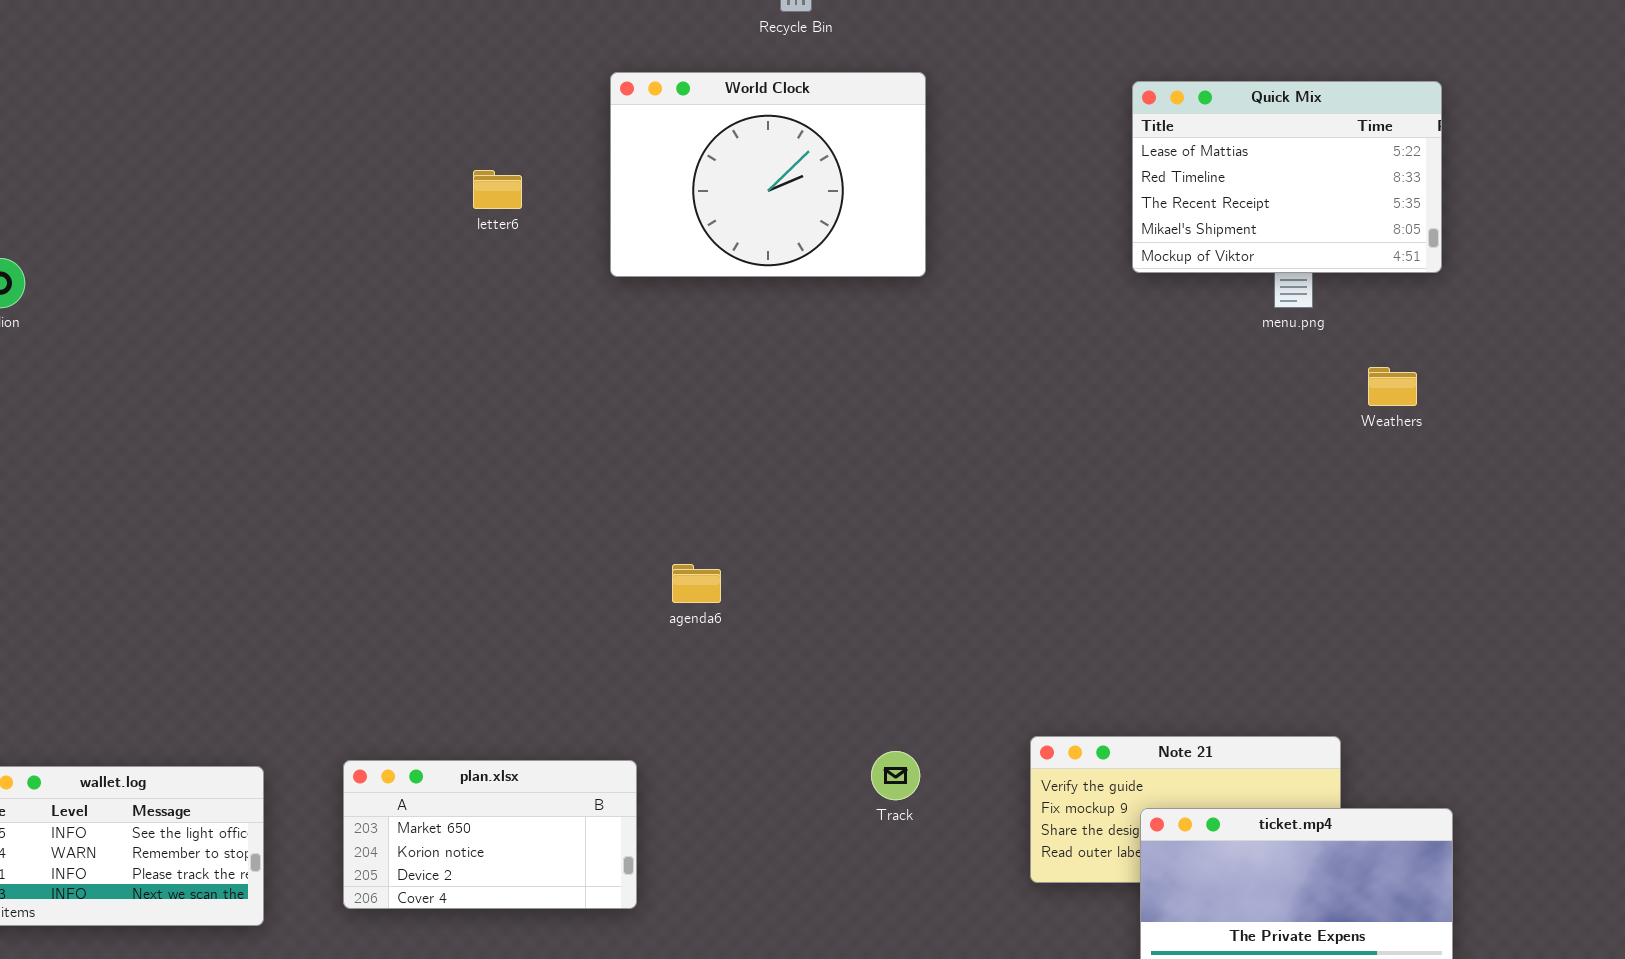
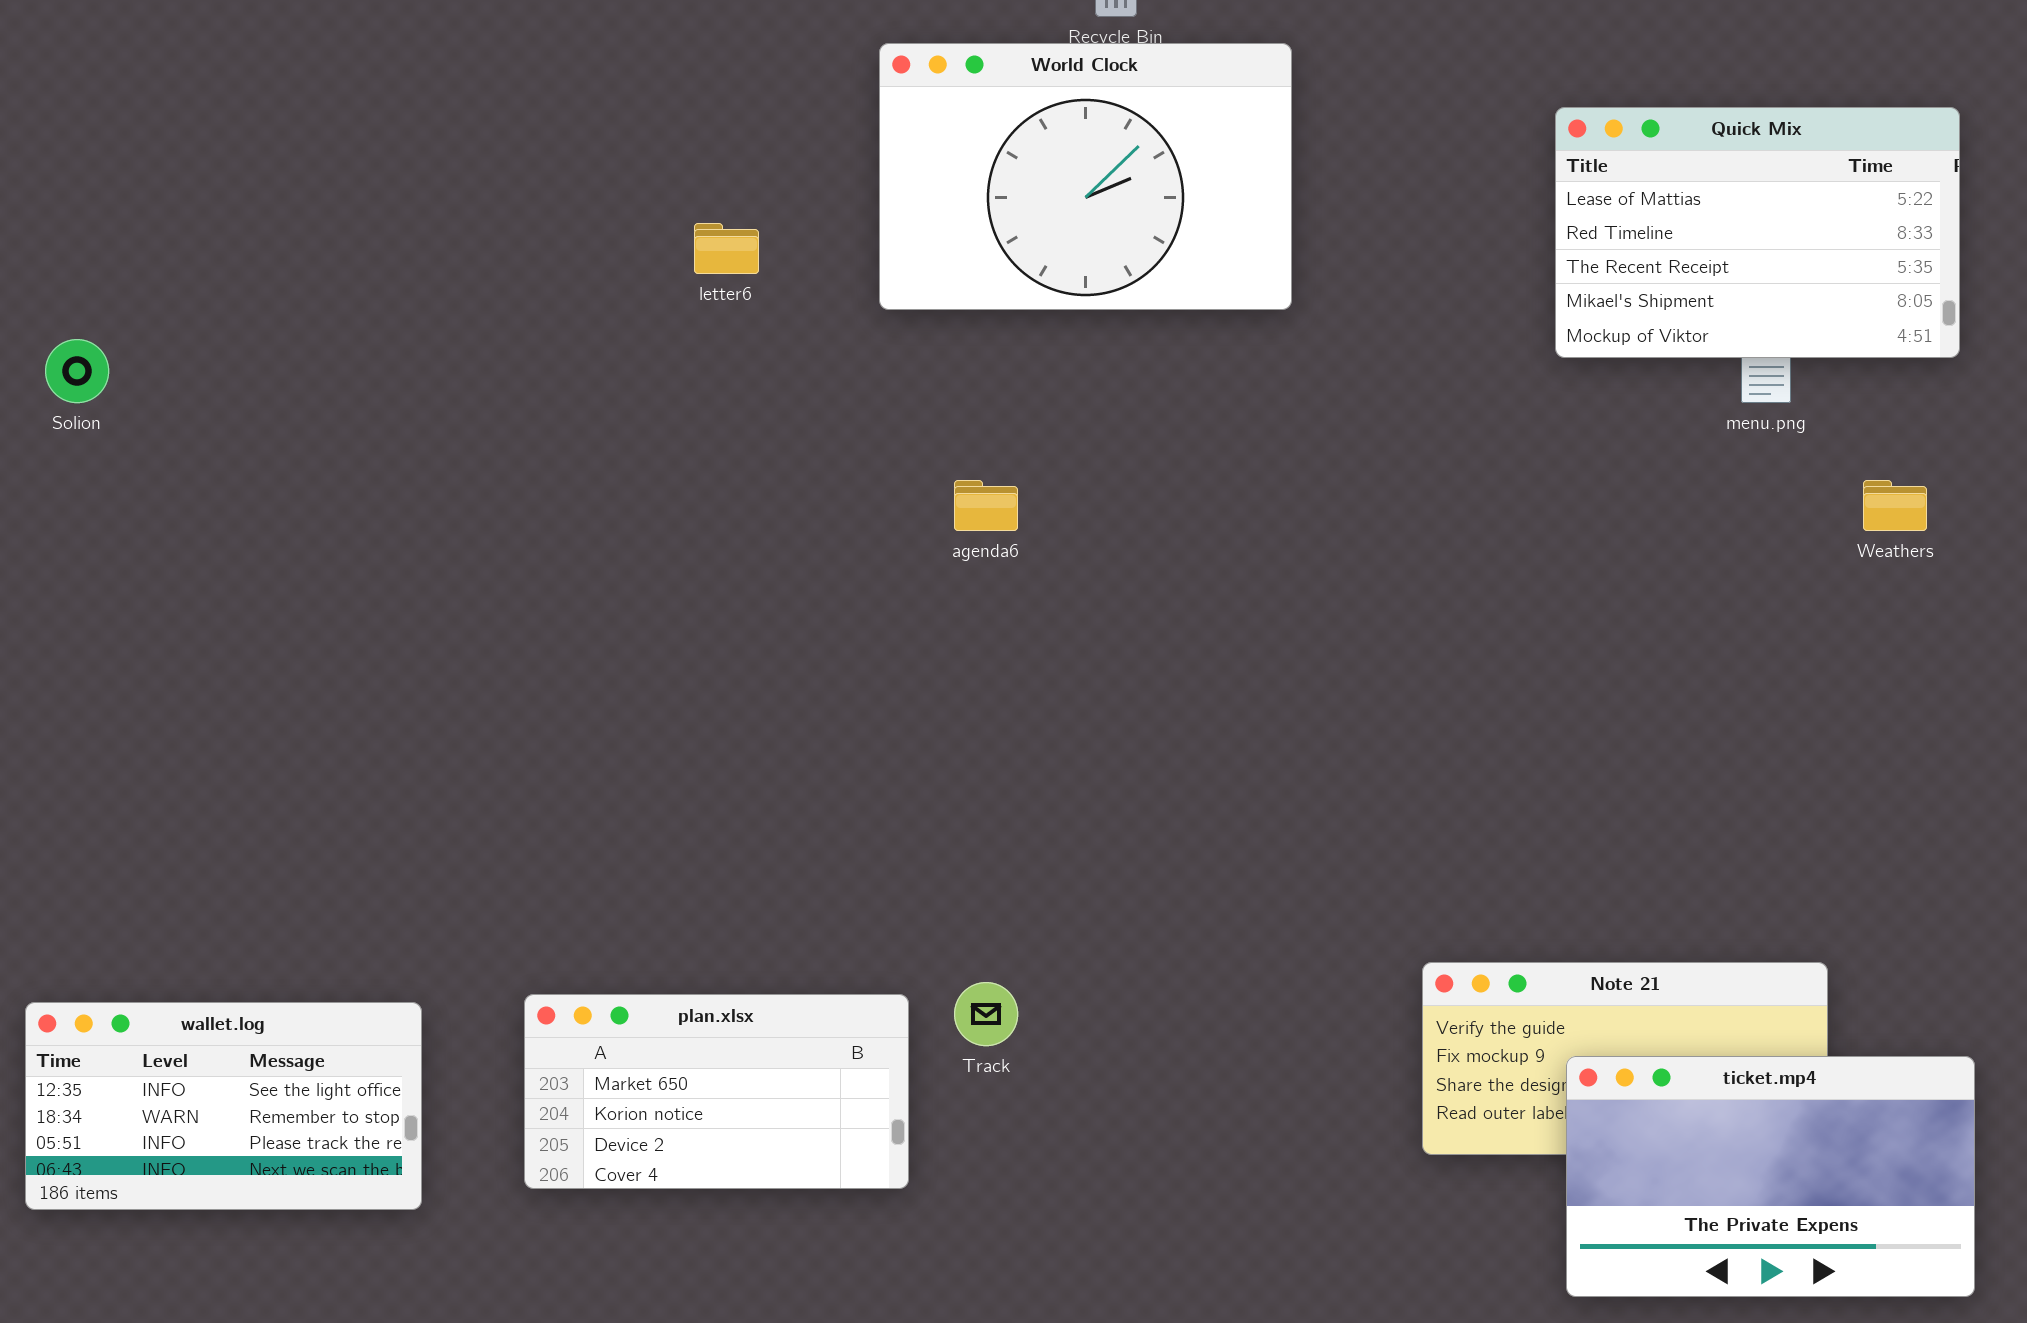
World Clock: [610,72,926,277] -> [879,43,1292,310], moved
agenda6: [672,564,721,603] -> [954,480,1018,531], moved
Track: [871,751,920,800] -> [954,982,1018,1046], moved

